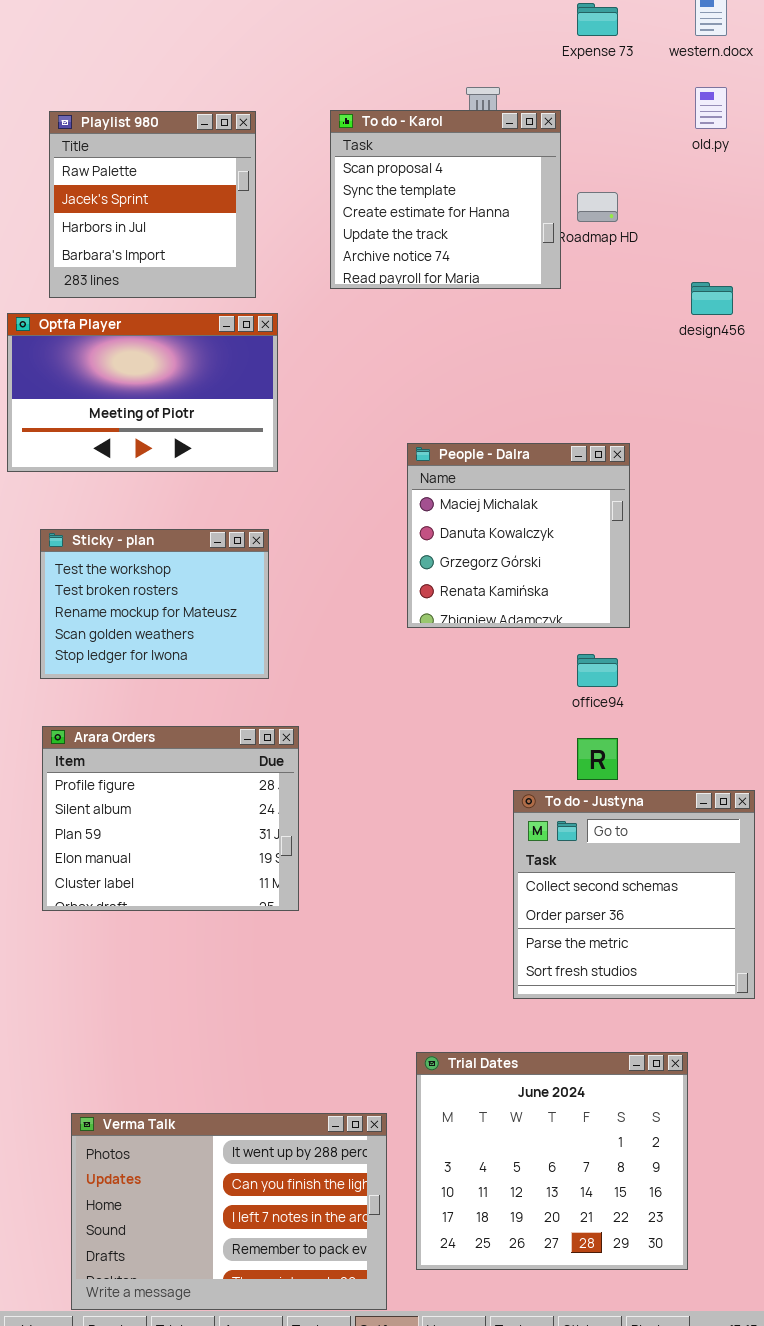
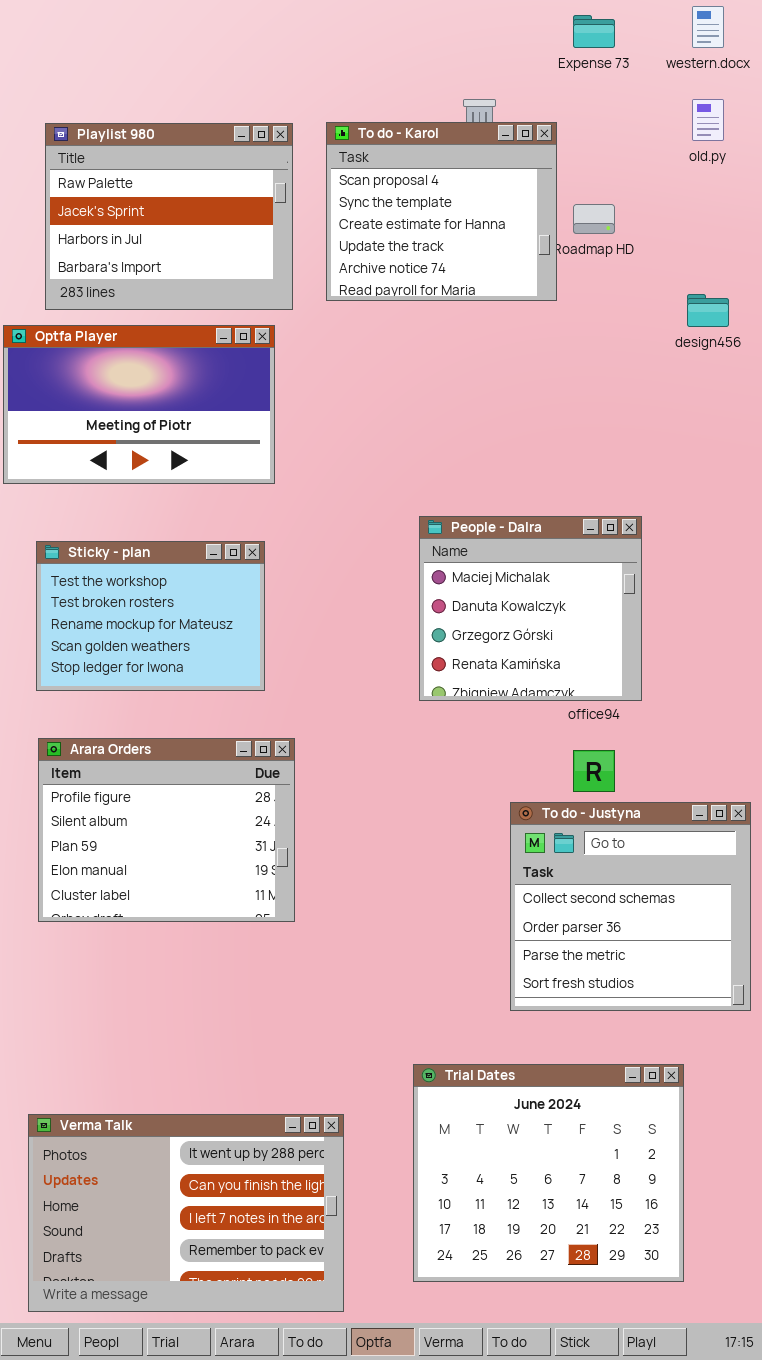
Playlist 980: [49,111,256,298] -> [45,123,293,310], resized
People - Dalra: [407,443,630,628] -> [419,516,642,701], moved
Verma Talk: [71,1113,387,1310] -> [28,1114,344,1312], moved

